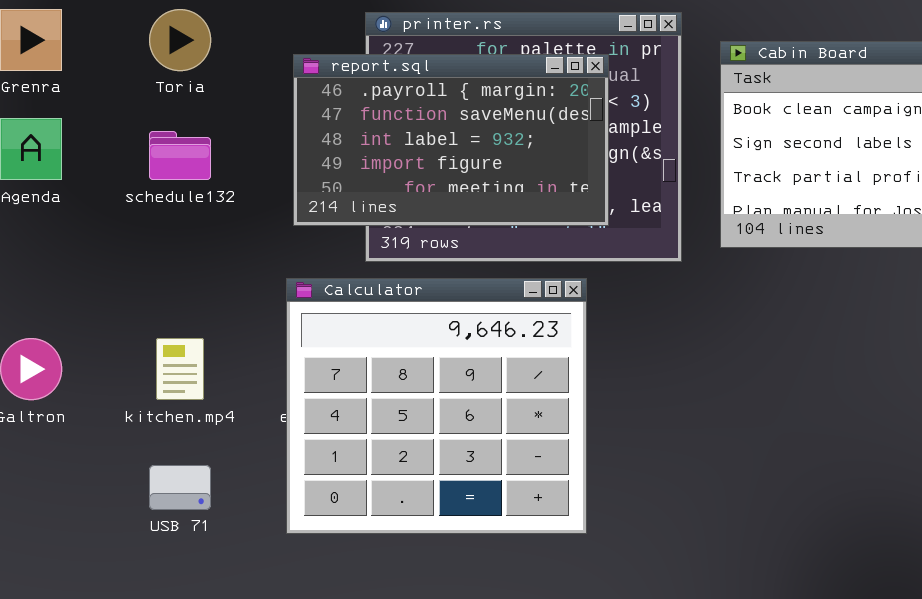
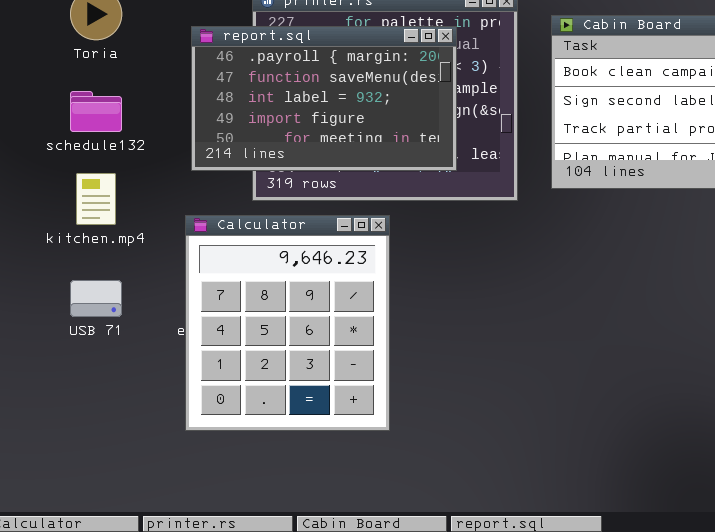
Calculator: [286,278,587,534] -> [185,215,390,431], resized
kitchen.mp4: [156,338,204,400] -> [76,173,116,225], moved
USB 71: [149,465,211,510] -> [70,280,122,317], moved

